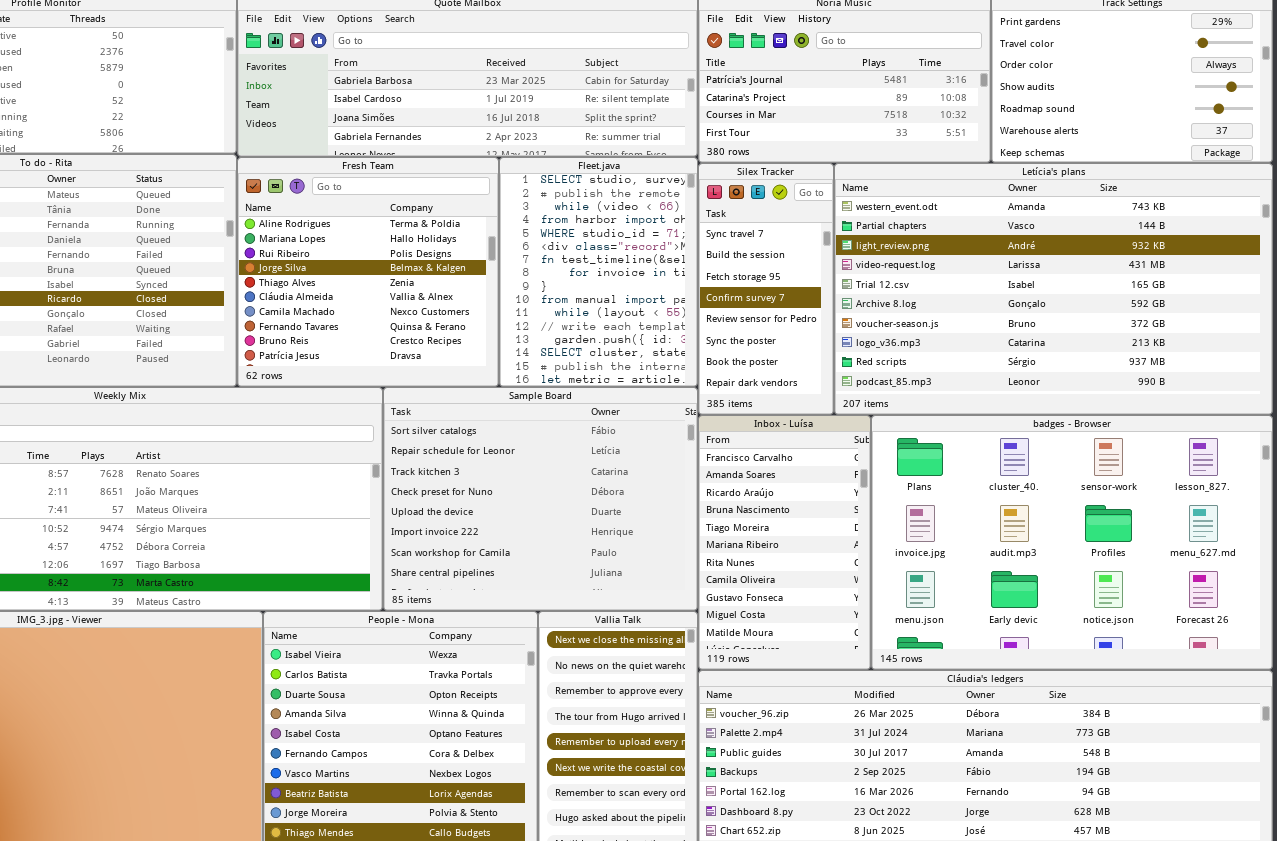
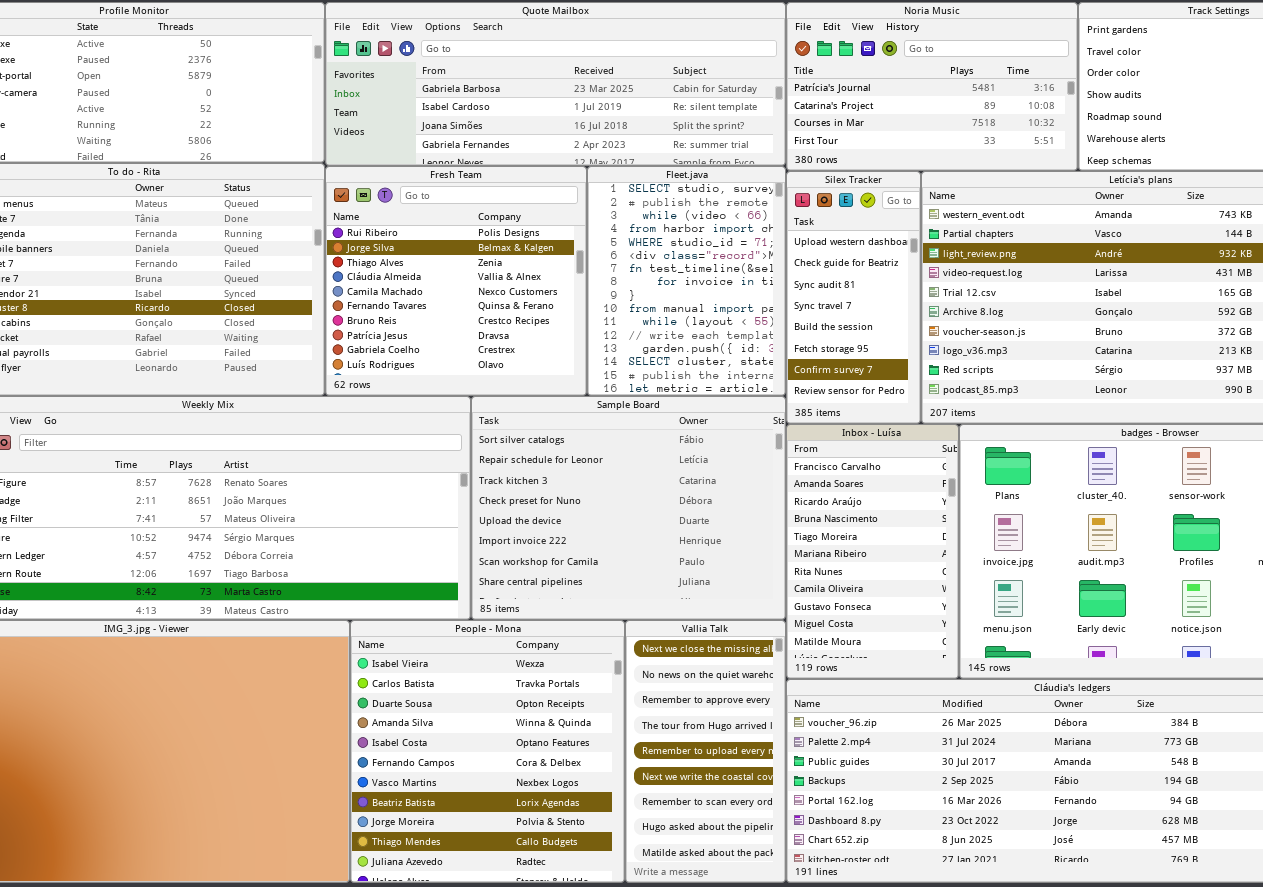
Fresh Team: [237,157,499,387] -> [325,166,587,396], scrolled down 2 rows
Silex Tracker: [698,163,834,415] -> [786,171,921,424], scrolled up 3 rows

